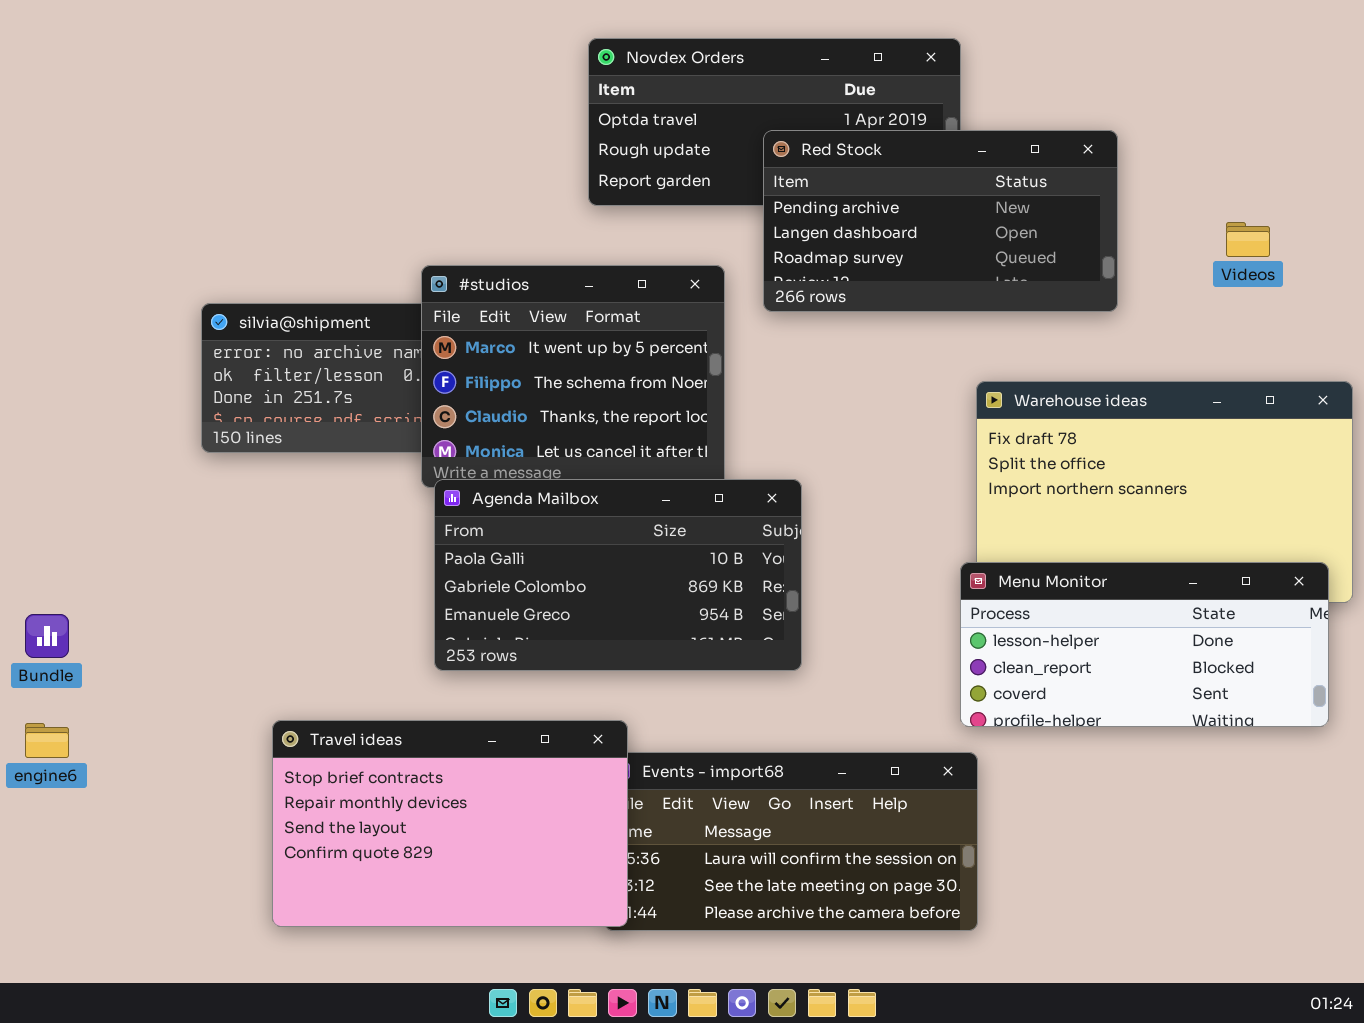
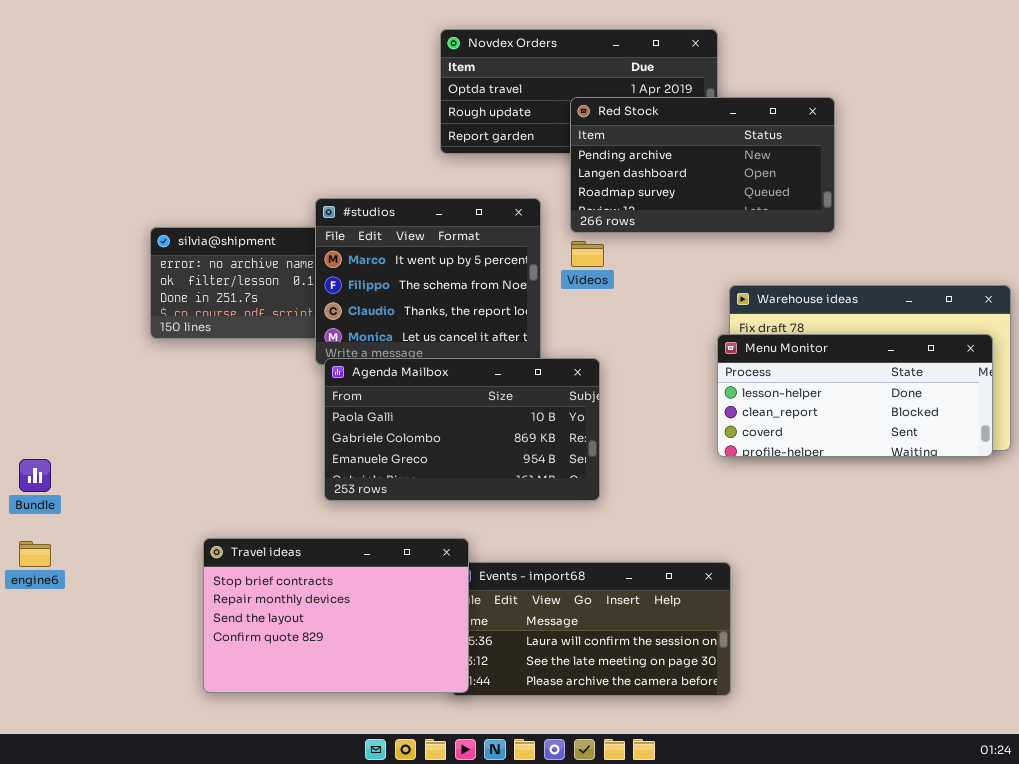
Videos: [1226,222,1270,257] -> [571,241,604,267], moved
Menu Monitor: [960,562,1329,727] -> [717,334,993,457], moved

